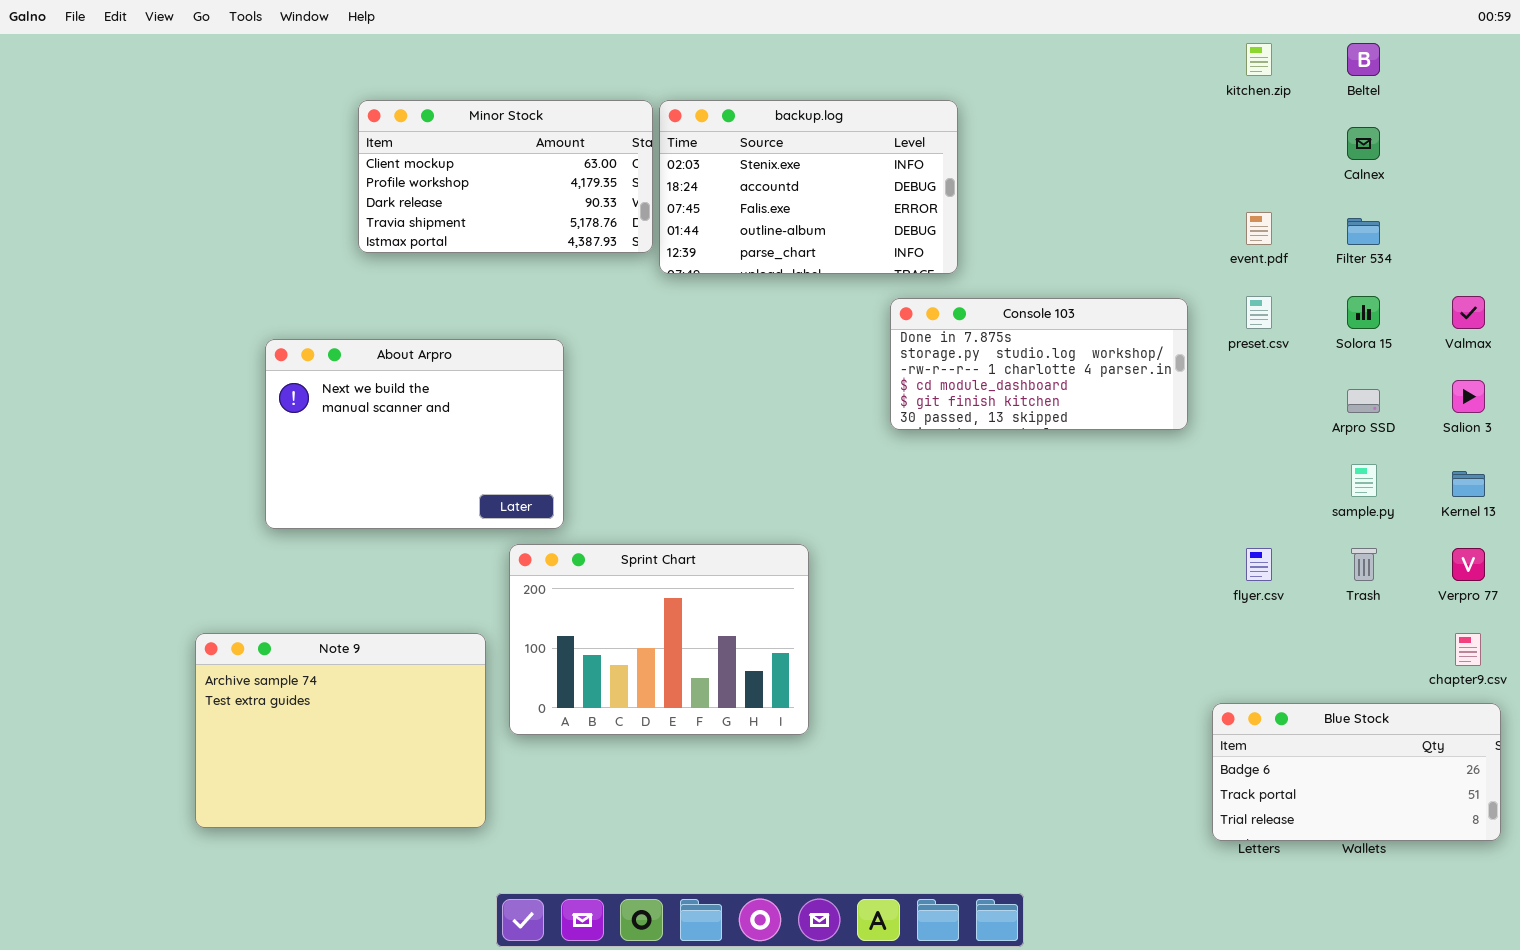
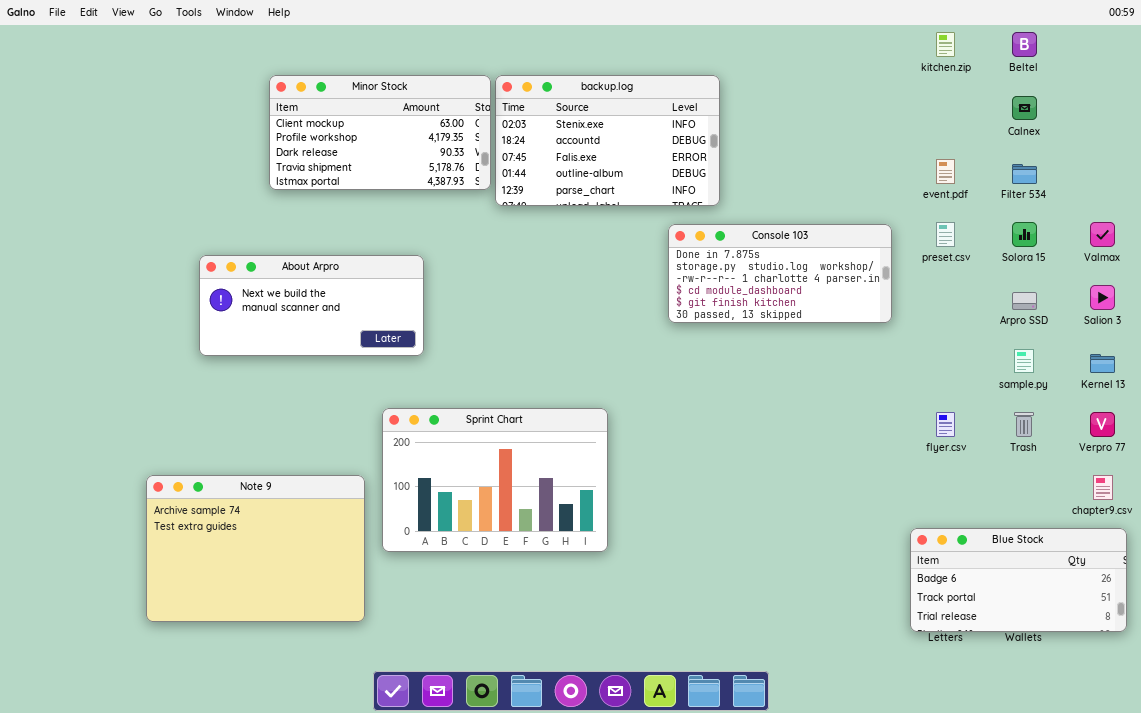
About Arpro: [265,339,564,529] -> [199,255,424,356], resized

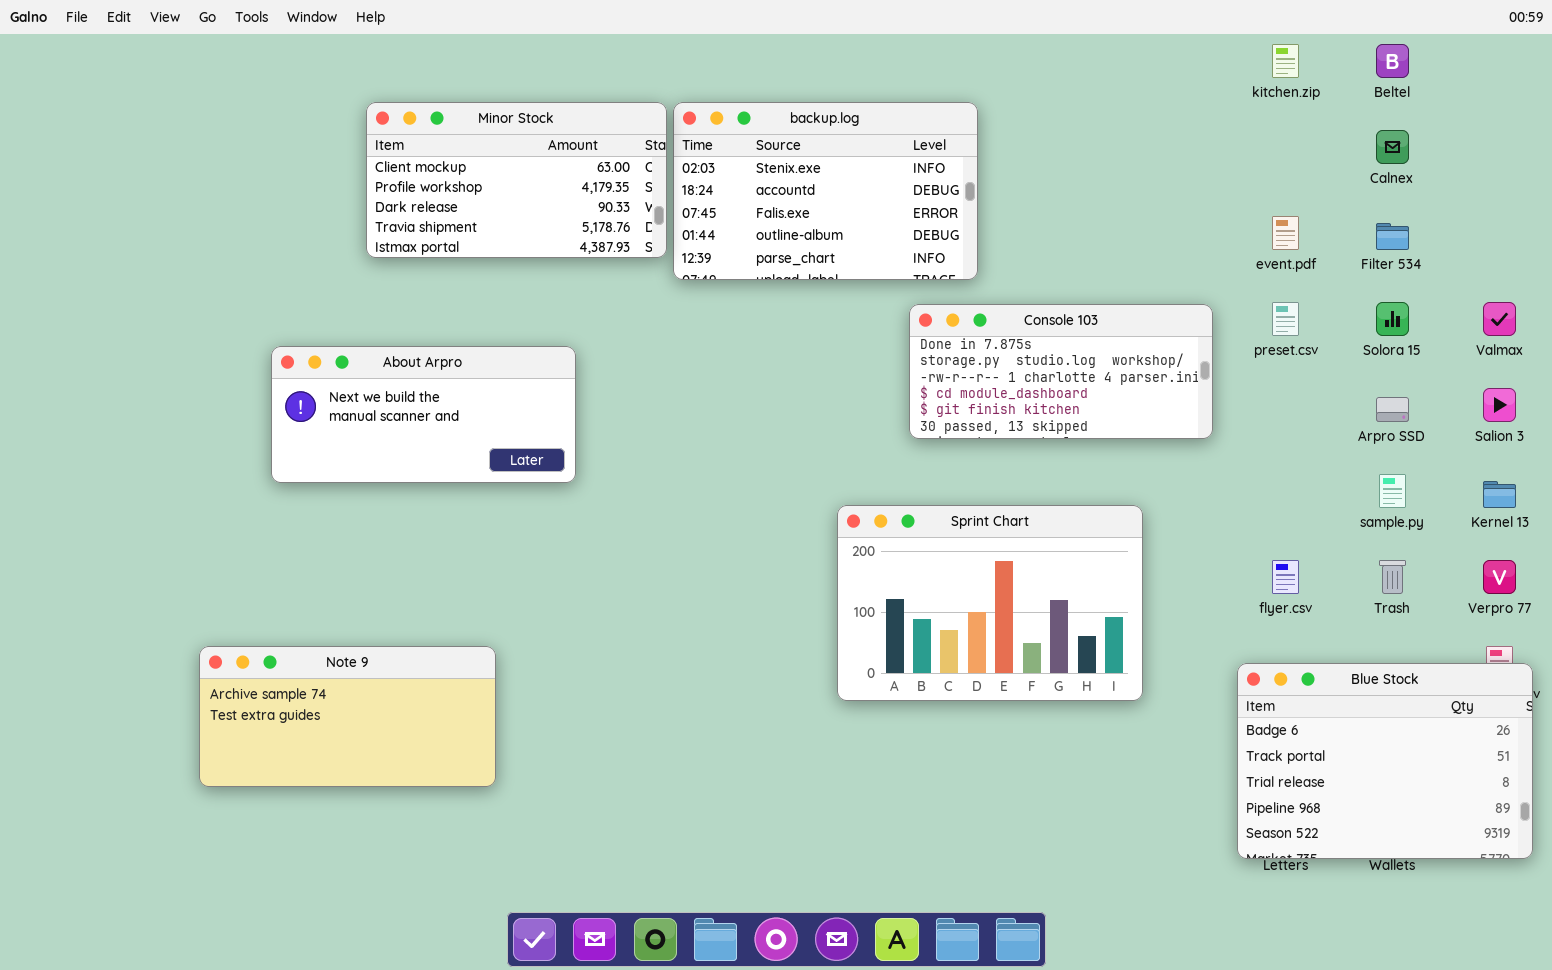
Sprint Chart: [382,408,608,552] -> [837,505,1143,701], moved
Note 9: [146,475,365,622] -> [199,646,496,787], resized
Blue Stock: [910,528,1127,632] -> [1237,663,1533,859], resized

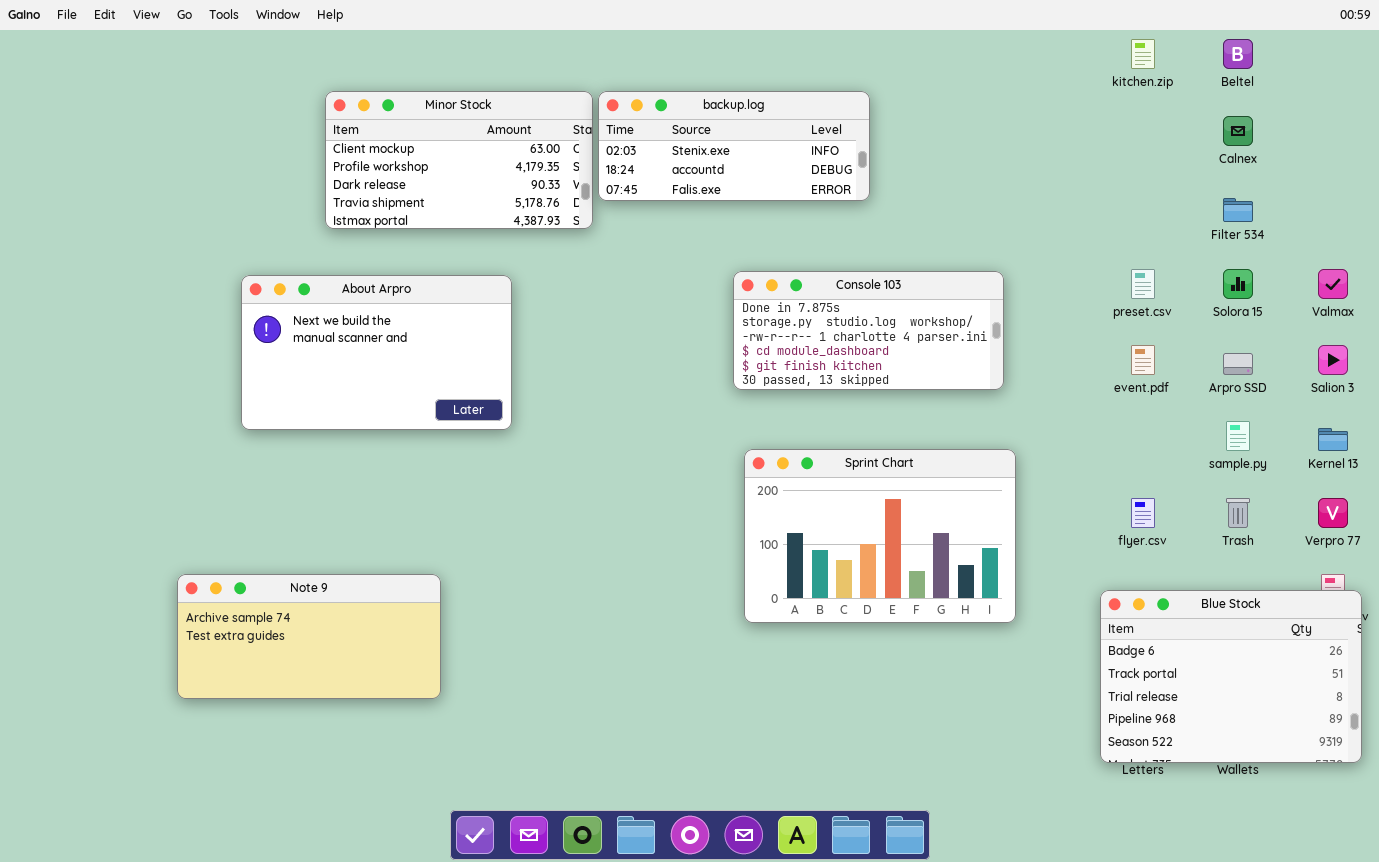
backup.log: [673,102,978,280] -> [598,91,870,201], resized
event.pdf: [1272,216,1299,250] -> [1131,345,1155,375], moved
Console 103: [909,304,1213,439] -> [733,271,1004,390], moved
About Arpro: [271,346,576,483] -> [241,275,512,430], resized

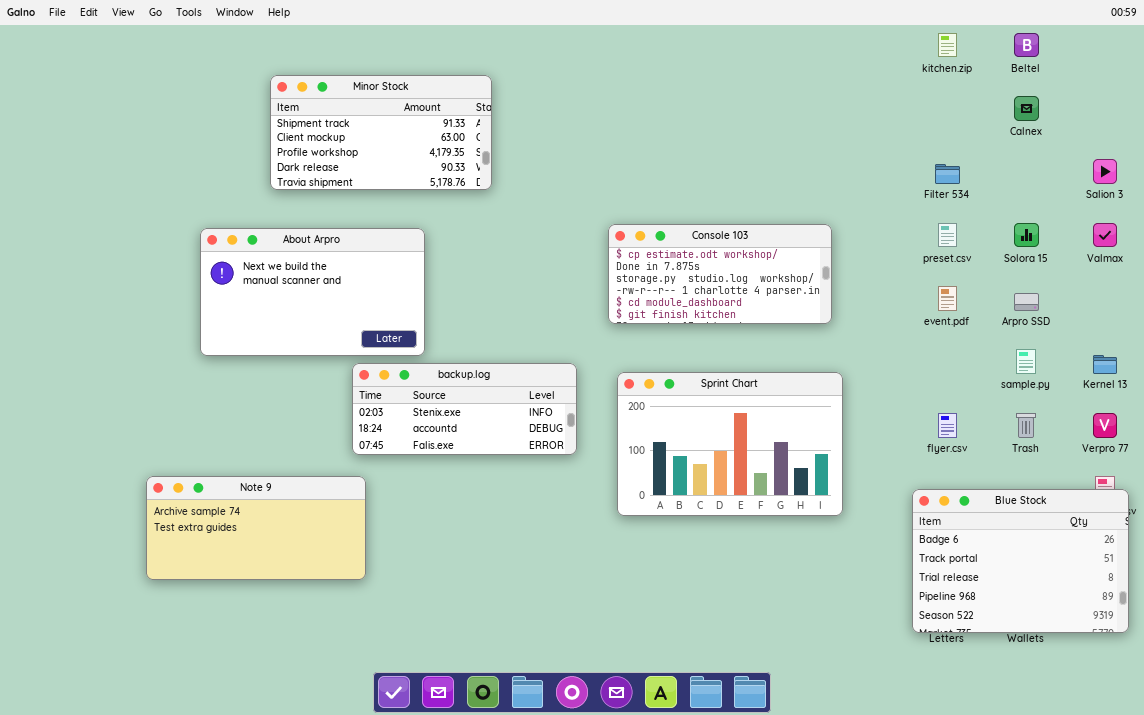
Minor Stock: [325,91,593,229] -> [270,75,492,190], scrolled up 1 row
backup.log: [598,91,870,201] -> [352,363,577,455], moved
Filter 534: [1223,198,1253,222] -> [935,164,960,184], moved
Console 103: [733,271,1004,390] -> [608,224,832,324], scrolled up 1 row
Salion 3: [1318,345,1348,375] -> [1093,159,1117,184], moved

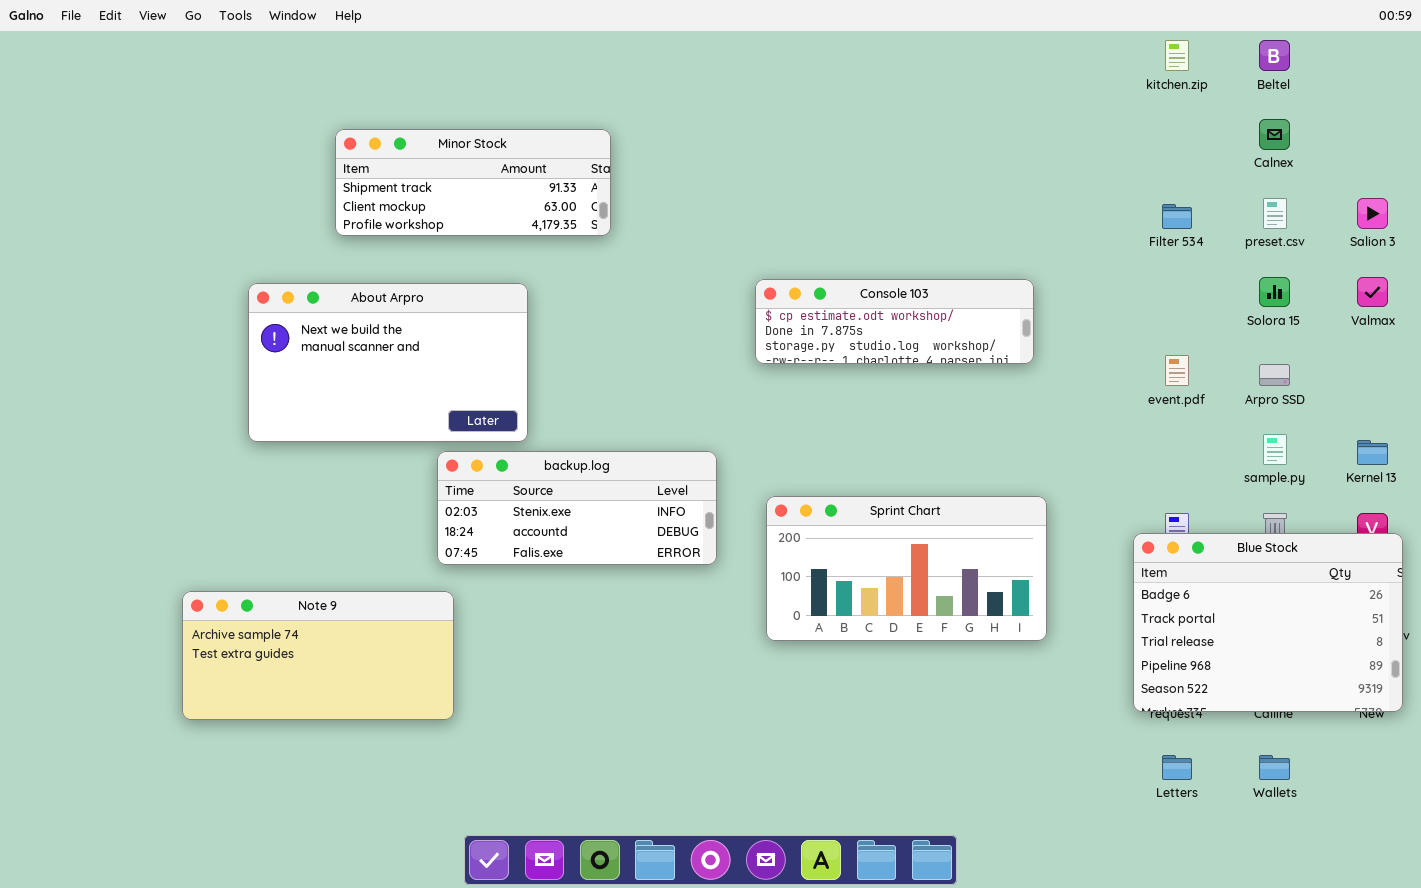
Minor Stock: [270,75,492,190] -> [335,129,611,236], resized
preset.csv: [938,223,957,247] -> [1263,198,1287,229], moved
Console 103: [608,224,832,324] -> [755,279,1034,364], resized
Sprint Chart: [617,372,843,516] -> [766,496,1047,641], resized
Blue Stock: [912,489,1129,633] -> [1133,533,1403,712], moved

